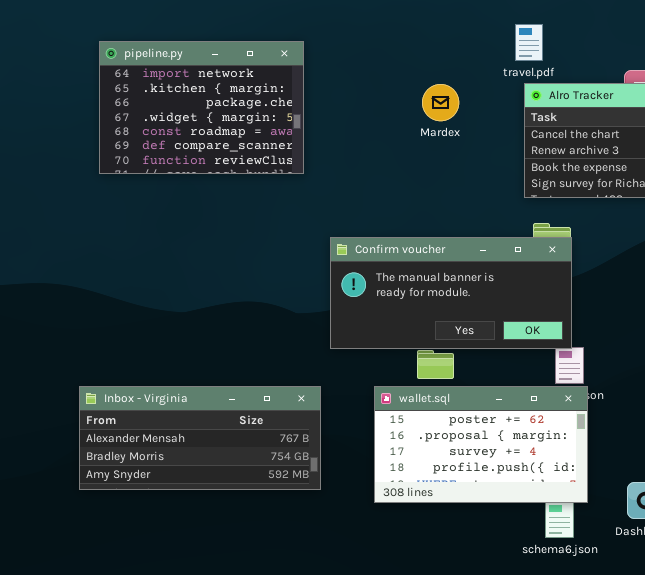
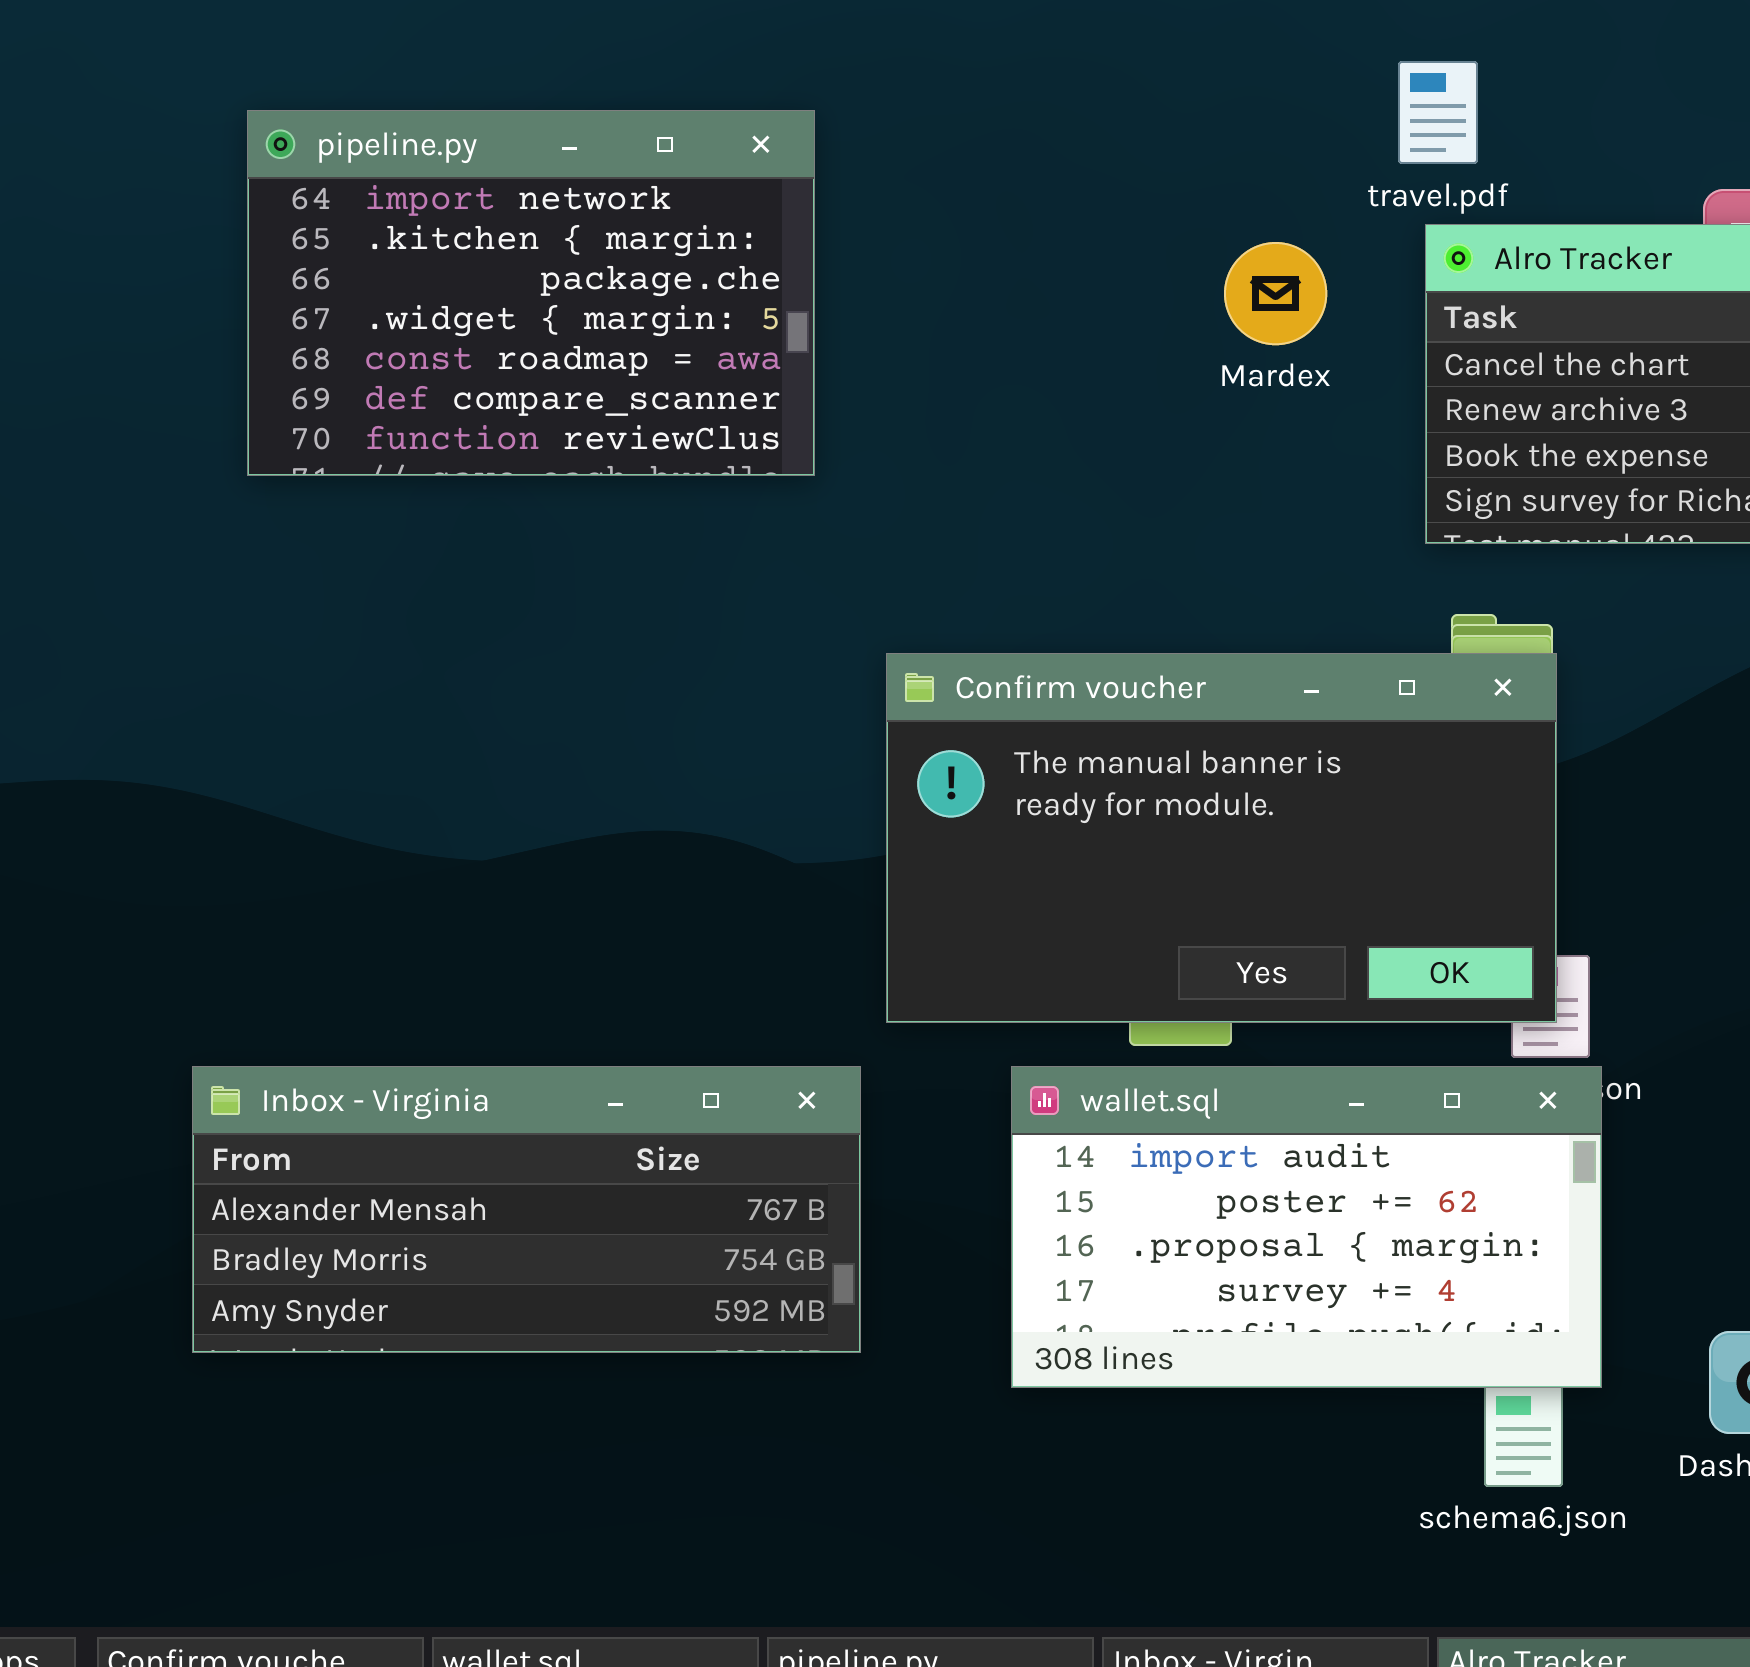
Mardex: [422,84,459,121] -> [1224,242,1327,345], moved
Confirm voucher: [330,237,572,349] -> [886,653,1557,1023], resized
wallet.sql: [374,386,588,503] -> [1011,1066,1602,1388], scrolled up 1 row

